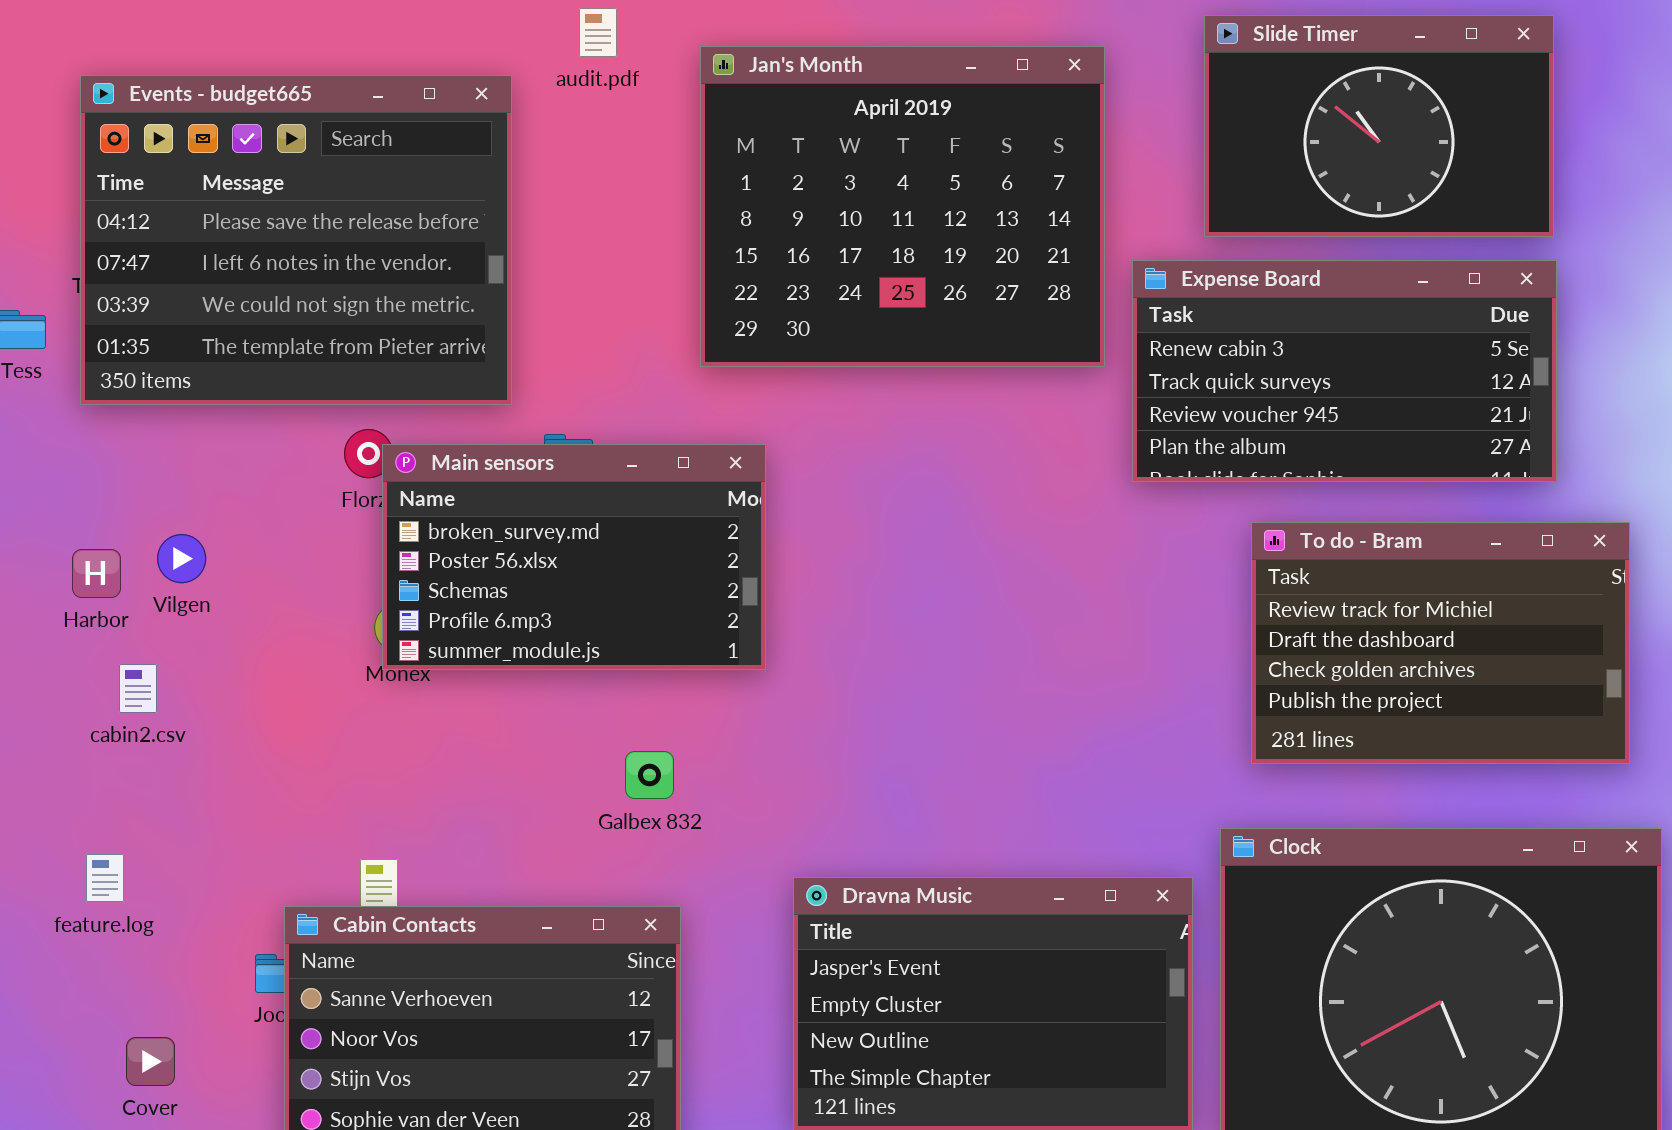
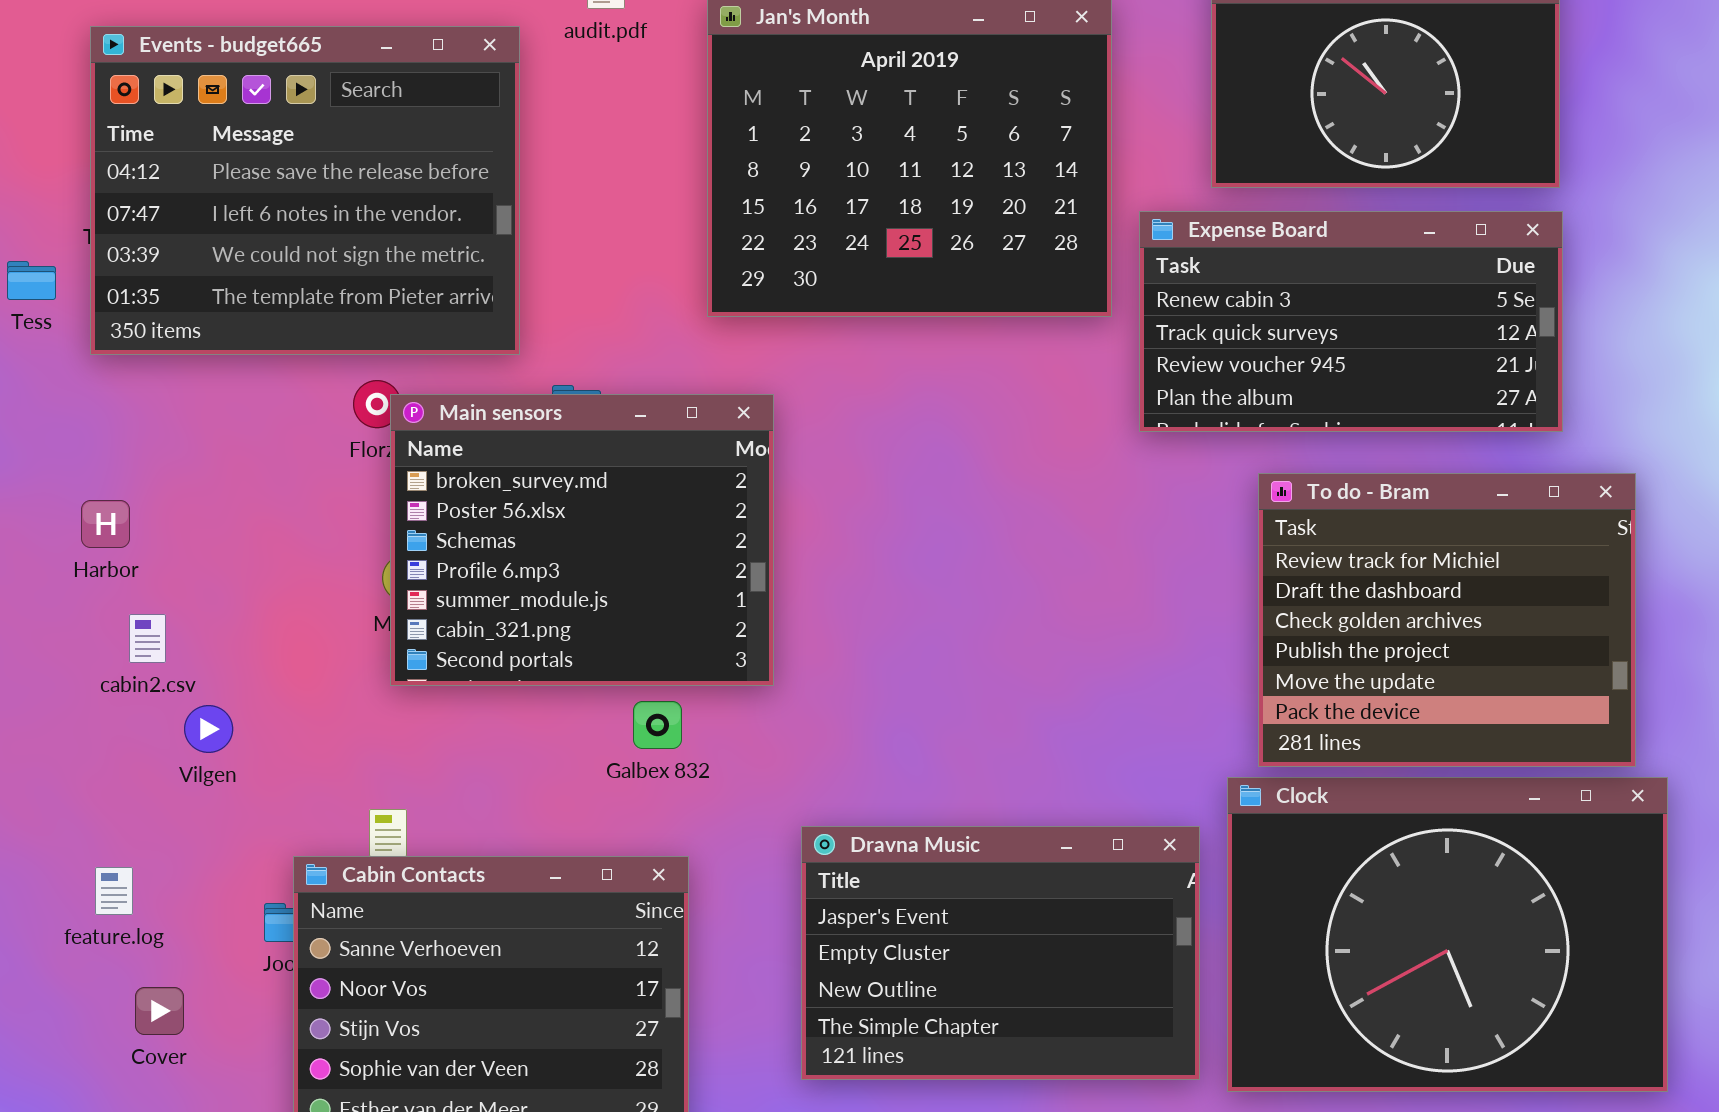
Main sensors: [382,444,766,670] -> [390,394,774,686], resized
To do - Bram: [1251,522,1630,764] -> [1258,473,1636,767], resized
Vilgen: [157,534,206,583] -> [184,705,233,753], moved
feature.log: [86,854,124,902] -> [95,867,133,915], moved

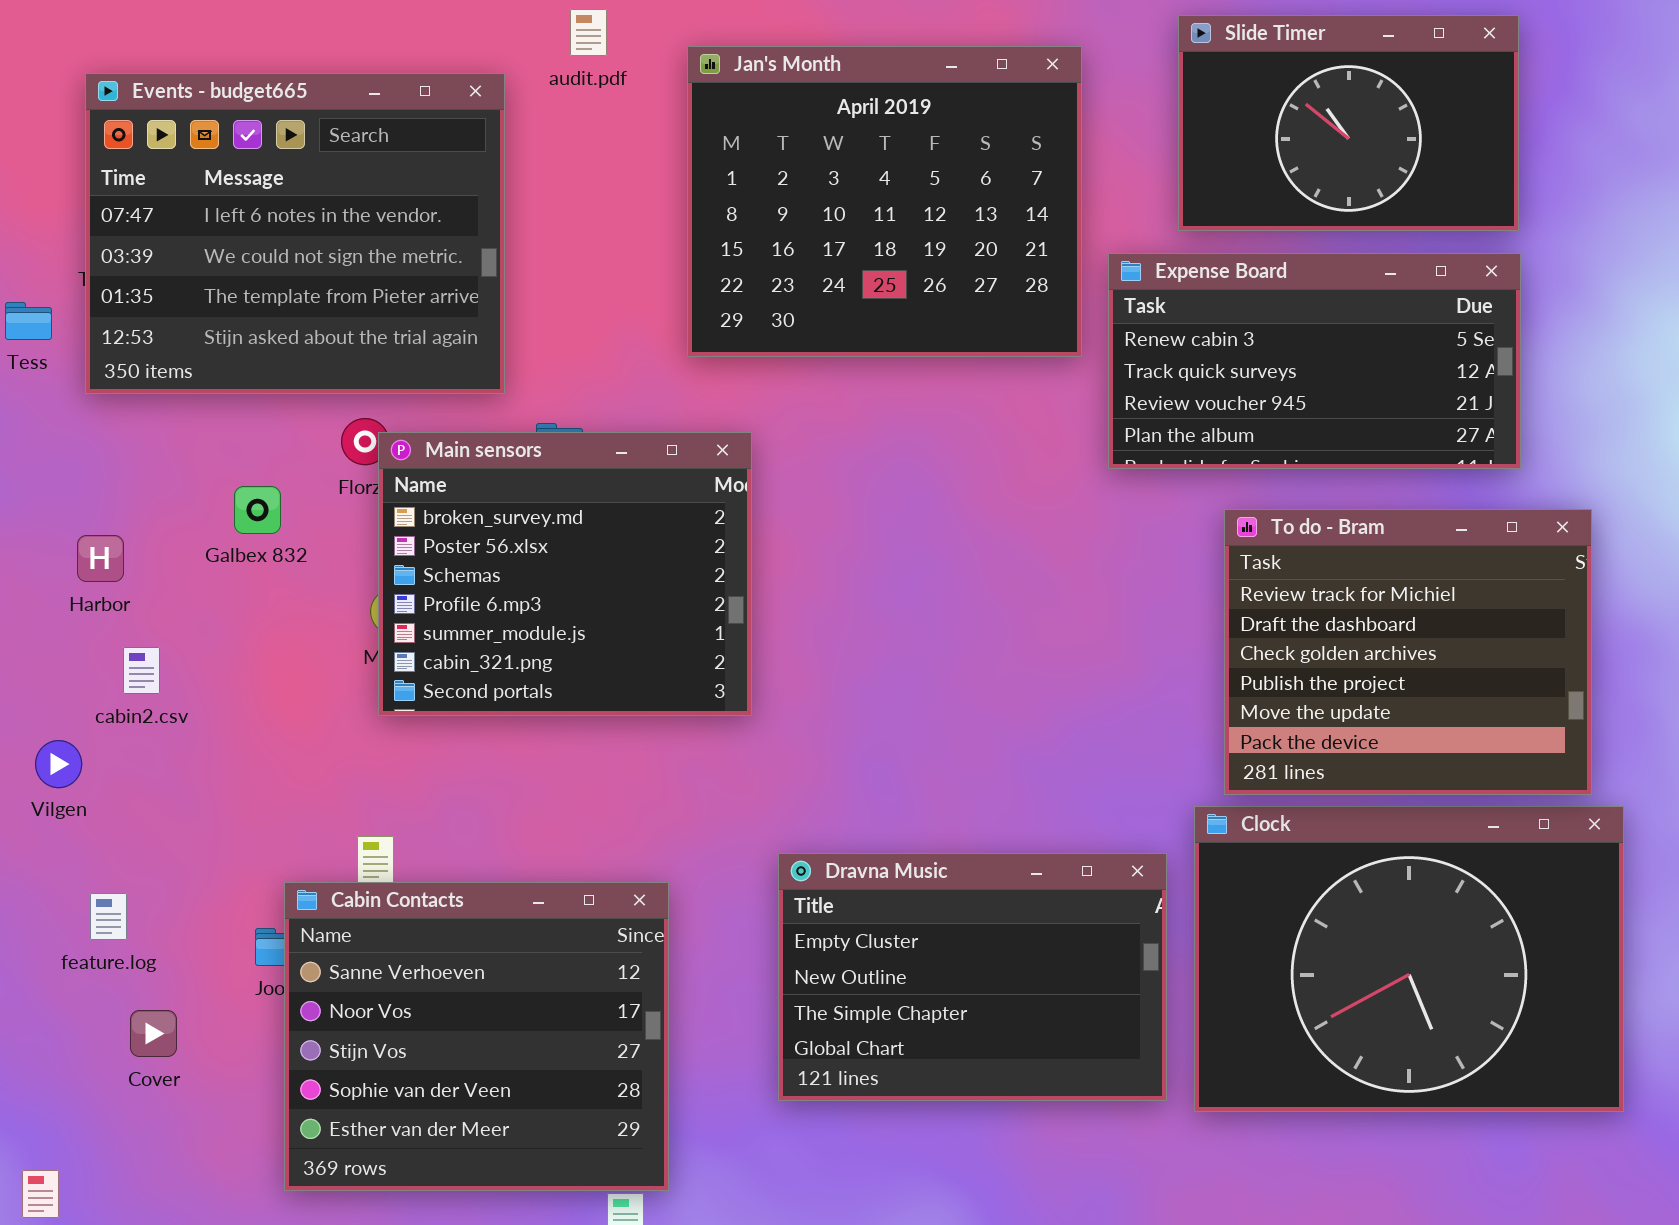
Events - budget665: [90,26,520,355] -> [85,73,505,394], scrolled down 1 row
Galbex 832: [633,701,682,749] -> [234,486,281,534], moved
Vilgen: [184,705,233,753] -> [35,740,82,788], moved
Dravna Music: [801,826,1200,1080] -> [778,853,1167,1101], scrolled down 1 row

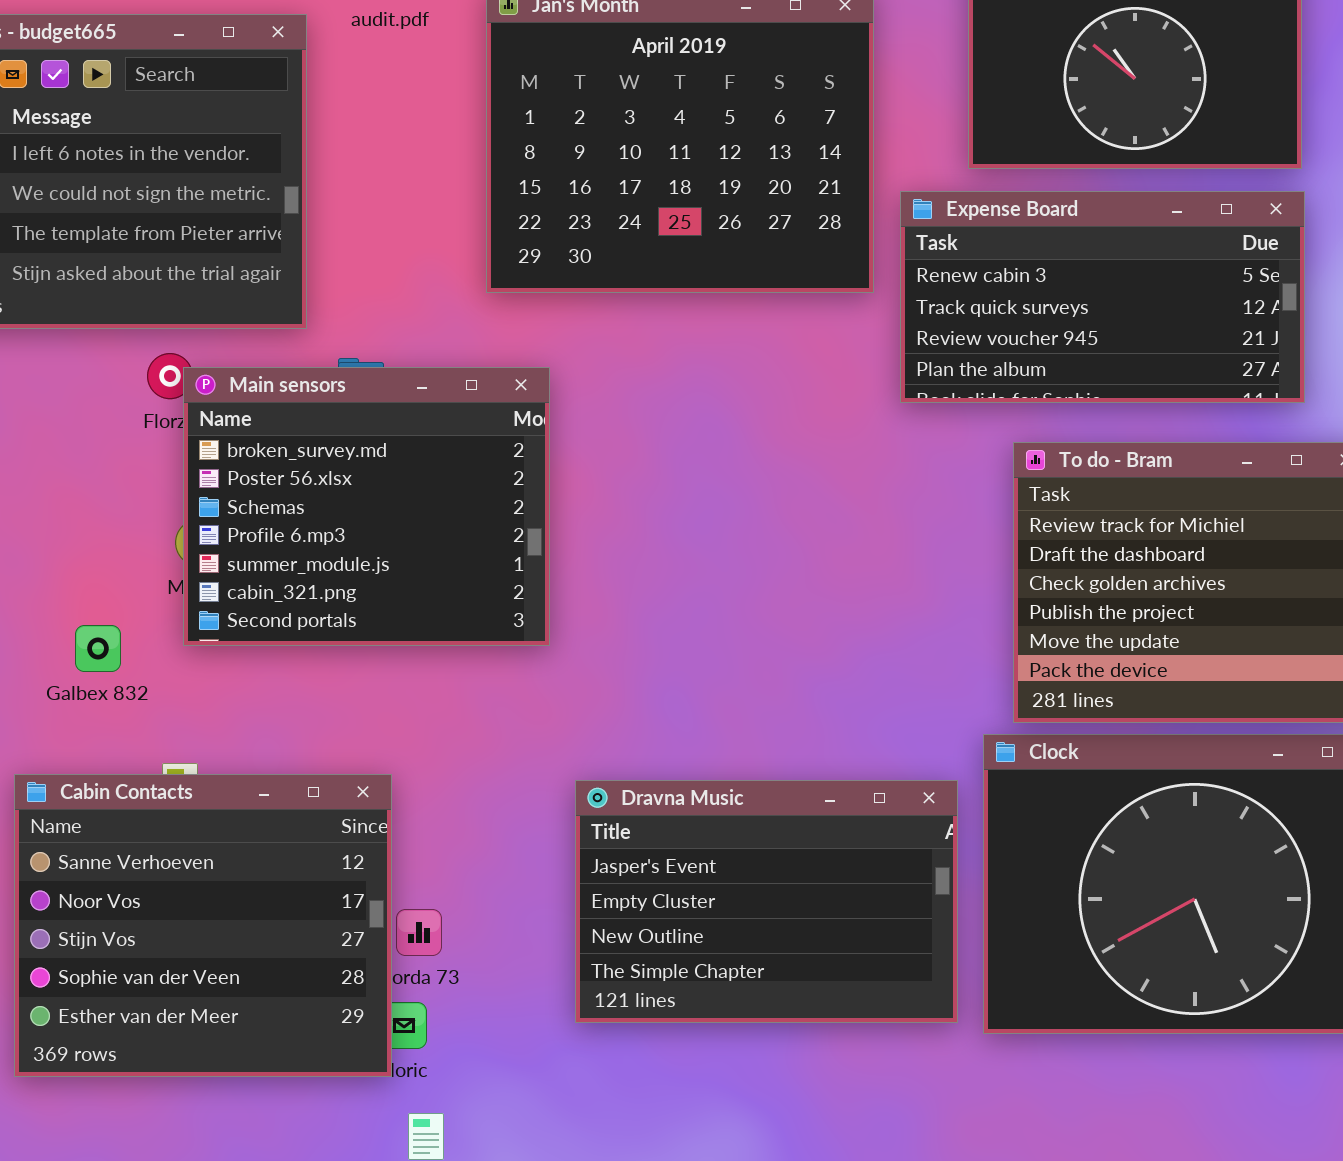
Galbex 832: [234,486,281,534] -> [75,625,121,672], moved
Dravna Music: [778,853,1167,1101] -> [575,780,958,1023], scrolled up 1 row
Cabin Contacts: [284,882,669,1191] -> [14,774,392,1077], moved

